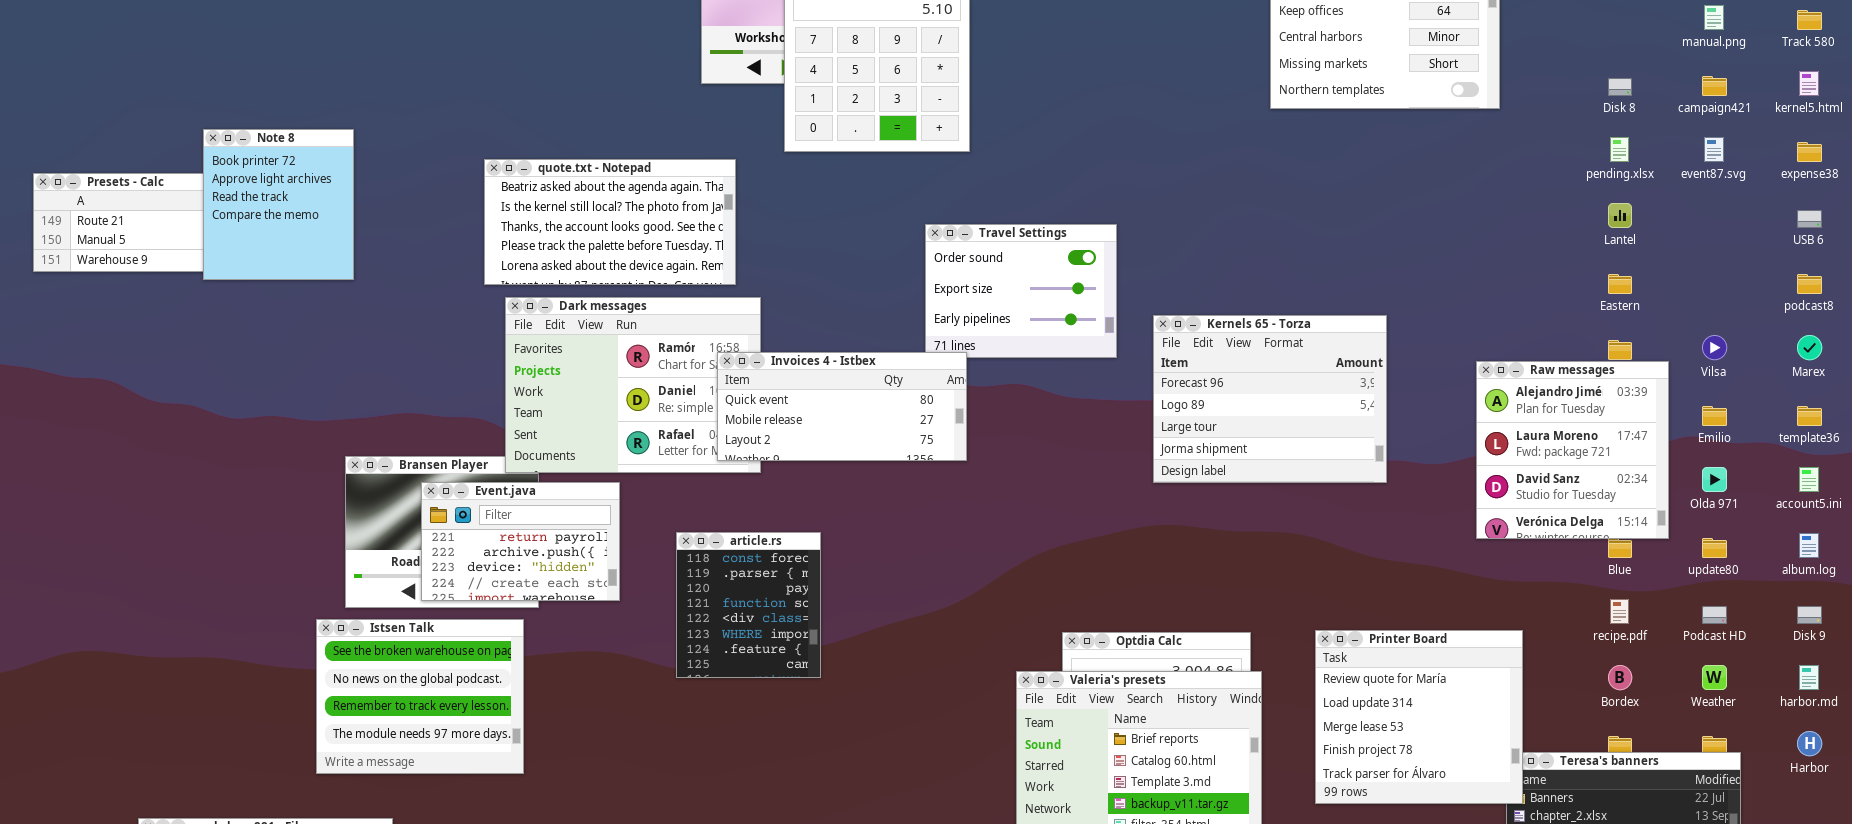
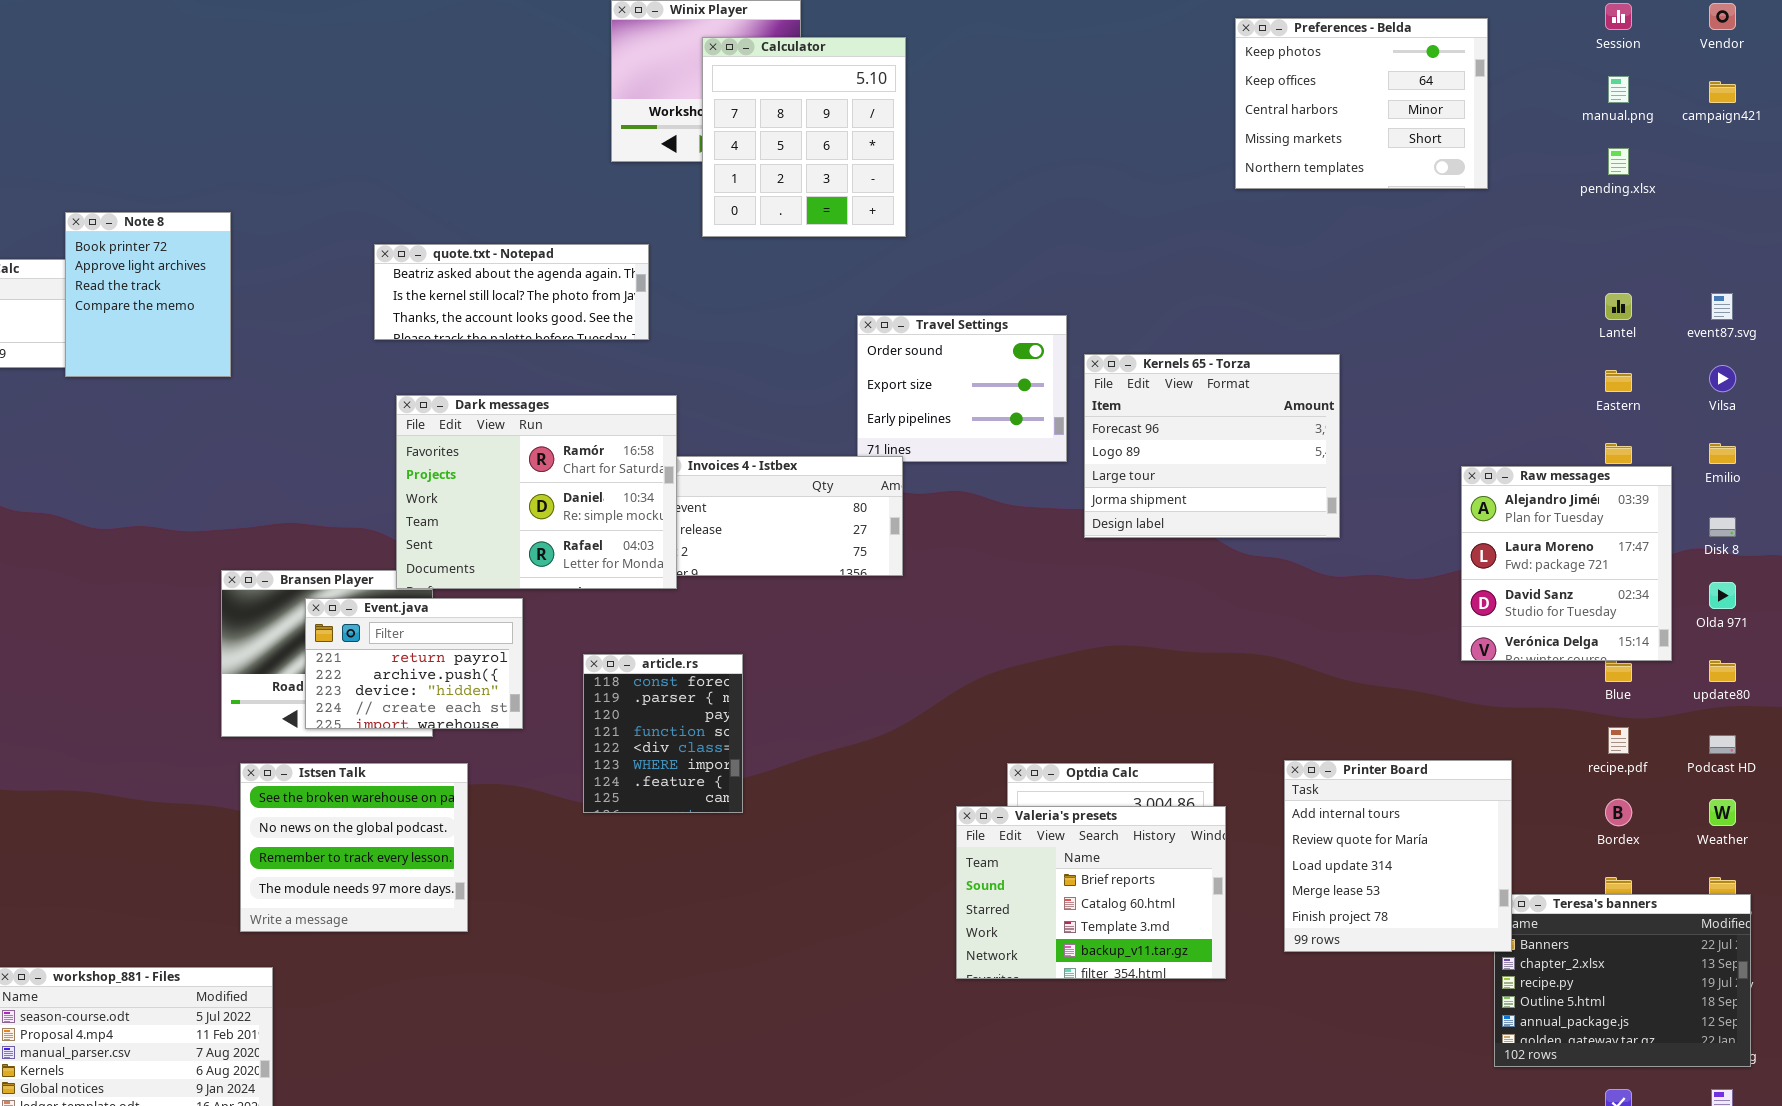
manual.png: [1704,5,1724,30] -> [1608,76,1629,103], moved
campaign421: [1702,76,1727,96] -> [1709,81,1736,103], moved
Disk 8: [1608,78,1632,96] -> [1709,517,1736,537], moved
pending.xlsx: [1610,137,1629,162] -> [1608,148,1629,175], moved
event87.svg: [1704,137,1724,162] -> [1711,293,1733,320], moved
quote.txt - Notepad: [484,159,736,285] -> [374,244,649,340], resized
Dark messages: [505,297,761,473] -> [396,395,677,589], raised
Kernels 65 - Torza: [1153,315,1387,483] -> [1084,354,1340,538], moved
Vilsa: [1702,335,1727,360] -> [1709,365,1736,392], moved
Emilio: [1702,406,1727,426] -> [1709,443,1736,464], moved
Istsen Talk: [316,619,524,774] -> [240,763,468,932], moved
Printer Board: [1315,630,1523,804] -> [1284,760,1512,952], scrolled up 1 row

